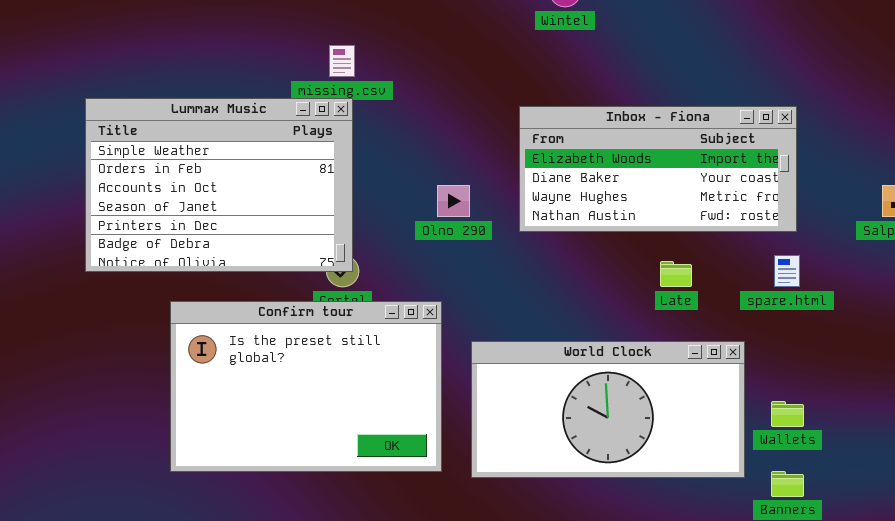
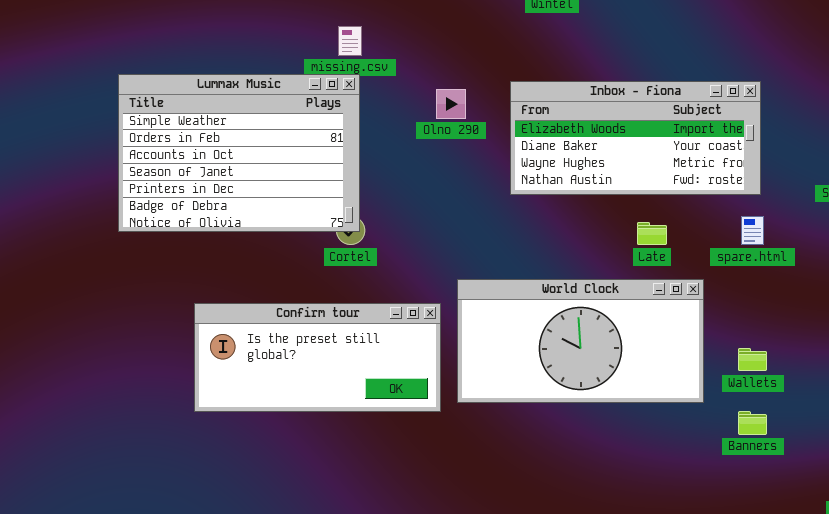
Olno 290: [437,185,470,217] -> [436,89,466,119], moved
Confirm tour: [170,301,442,472] -> [194,303,441,412], resized
World Clock: [471,341,745,478] -> [457,279,704,403], moved

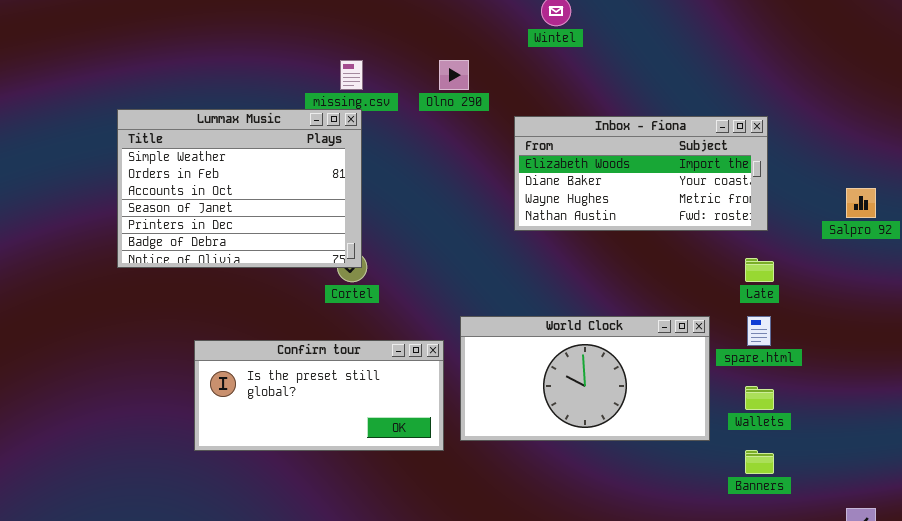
Olno 290: [436,89,466,119] -> [439,60,469,90], moved
spare.html: [741,216,764,245] -> [747,316,771,346], moved
Late: [637,222,667,245] -> [745,258,774,282], moved

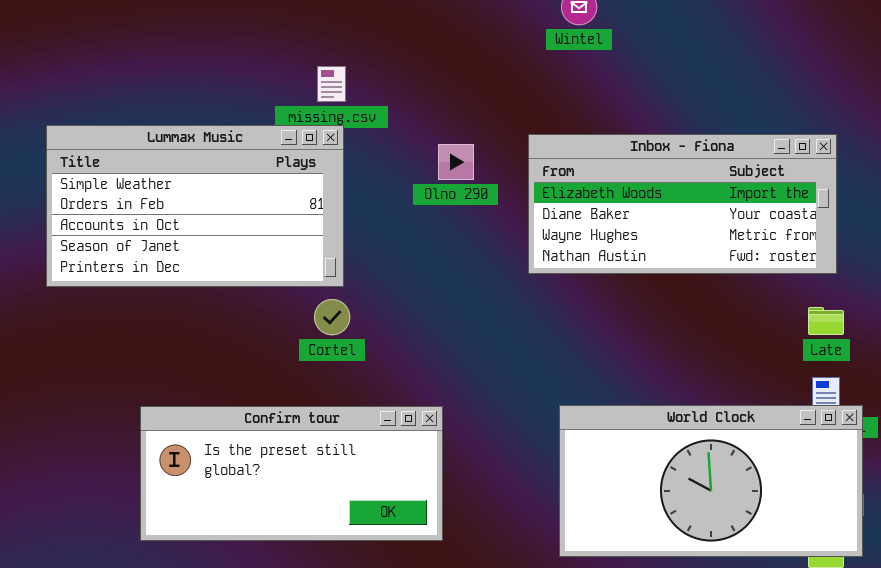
Olno 290: [439,60,469,90] -> [438,144,474,180], moved
Lummax Music: [117,109,362,268] -> [46,125,344,287], resized
World Clock: [460,316,710,441] -> [559,405,863,557], moved

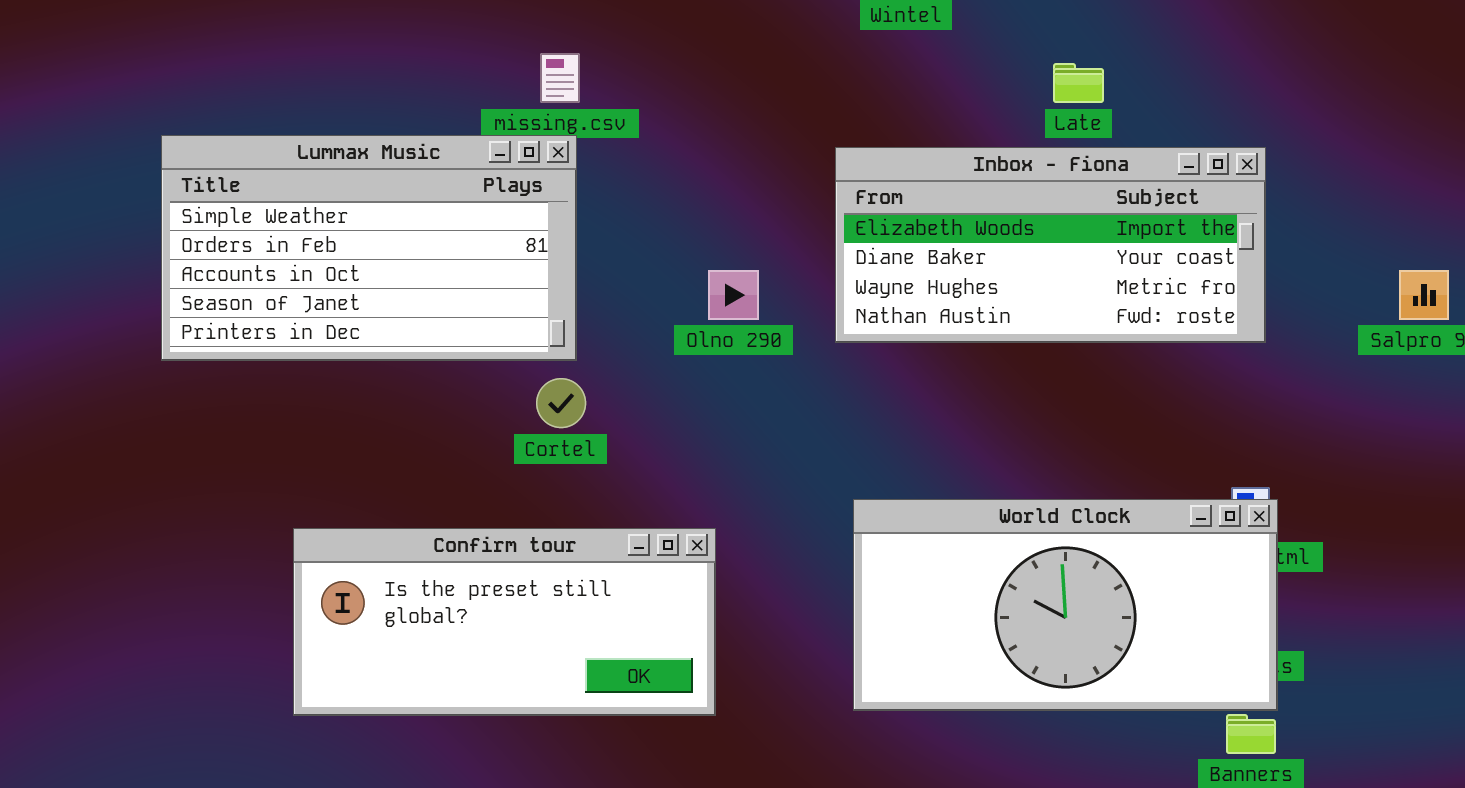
Olno 290: [438,144,474,180] -> [708,270,759,320], moved
Late: [808,307,844,335] -> [1053,63,1104,103], moved
World Clock: [559,405,863,557] -> [853,499,1278,711], moved

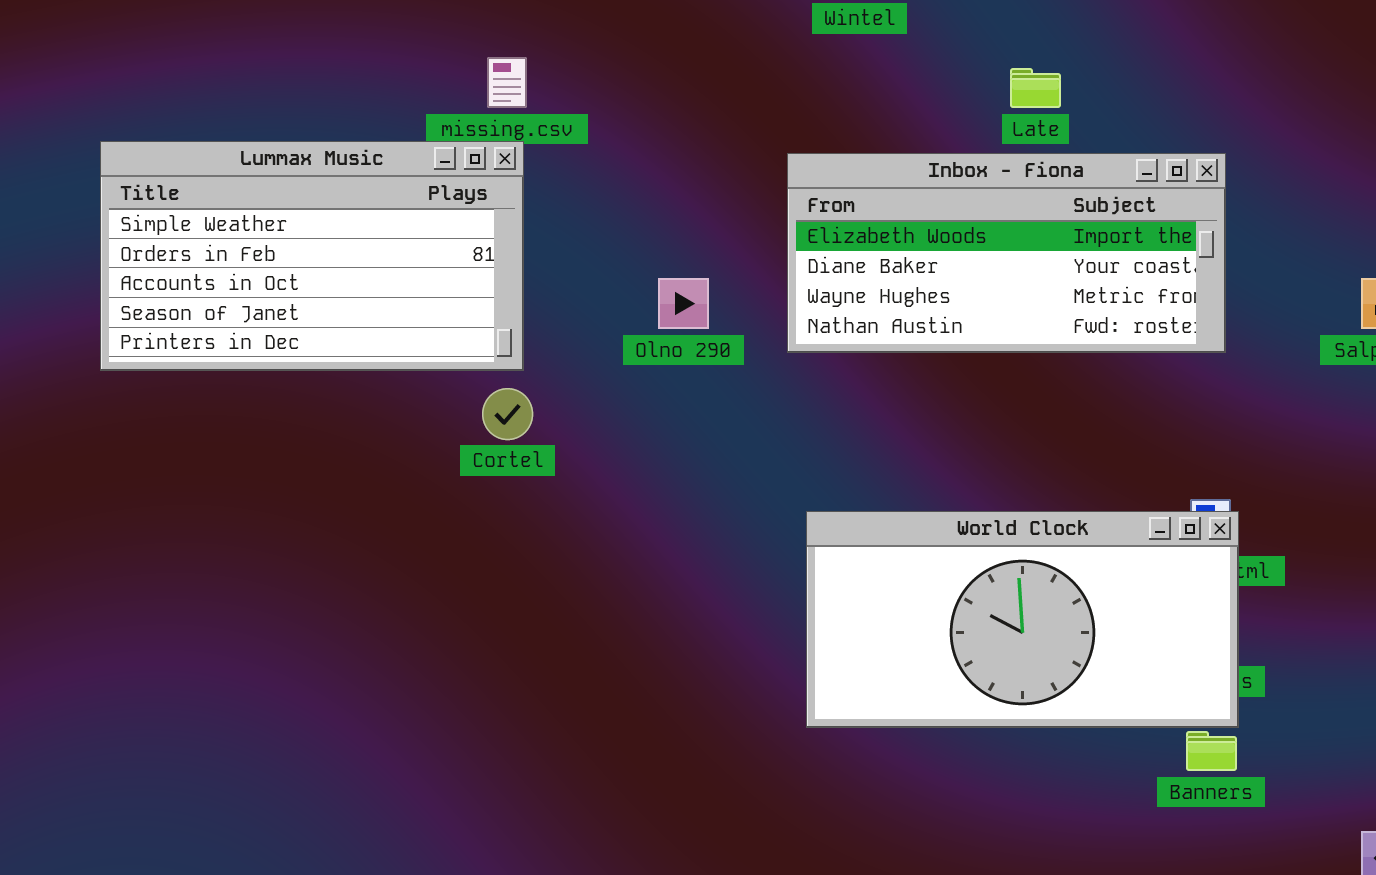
Confirm tour: [293,528,716,716] -> none, closed

